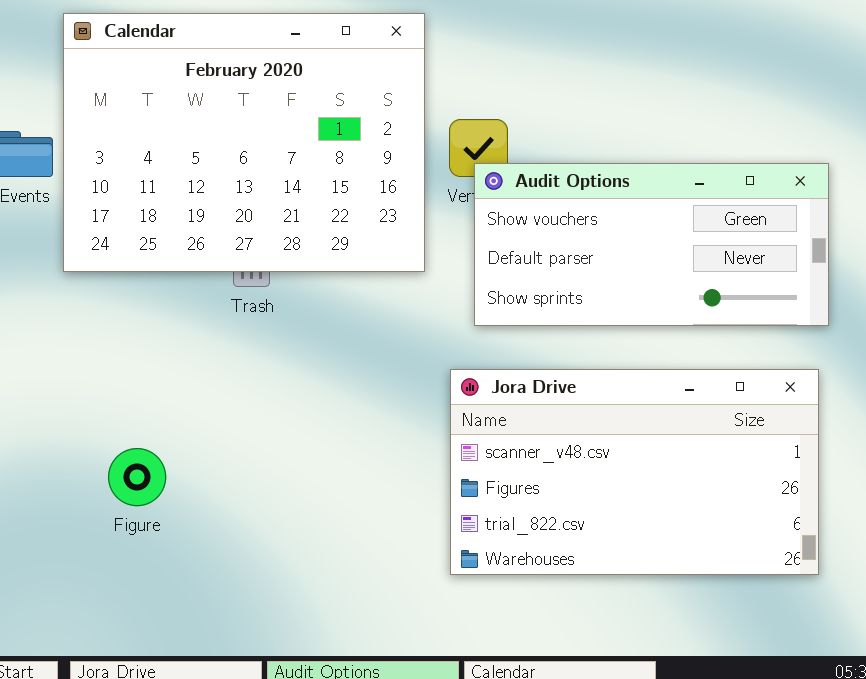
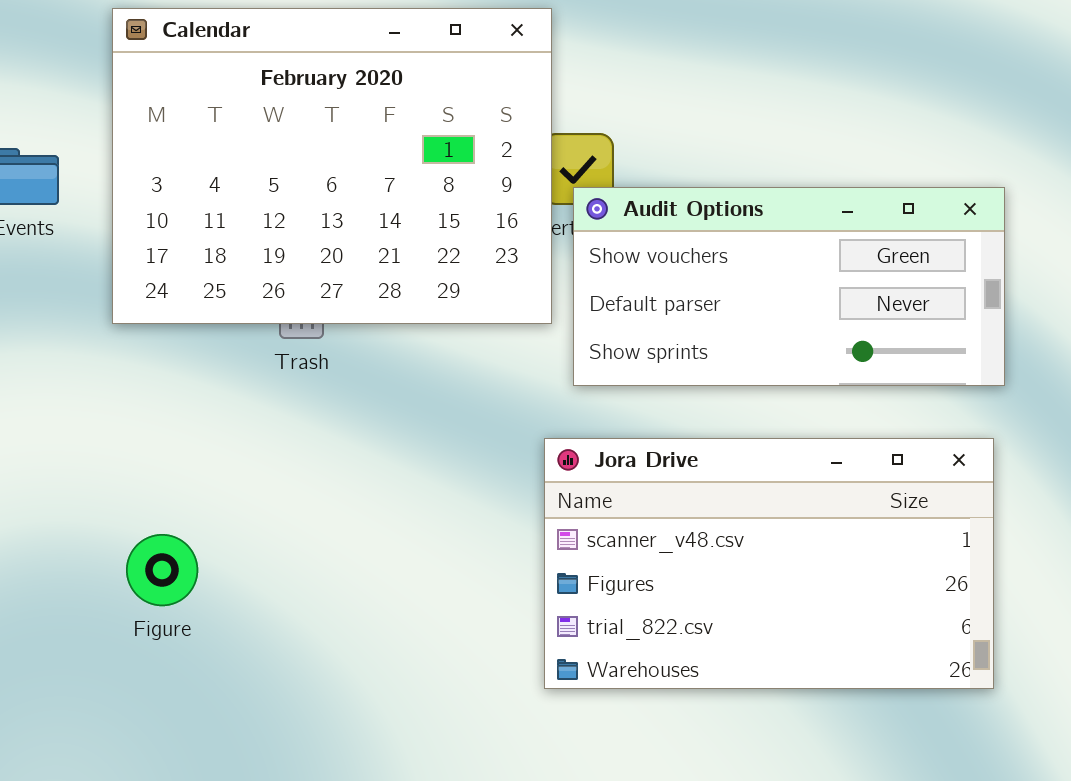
Calendar: [63,13,425,272] -> [112,8,552,324], moved

